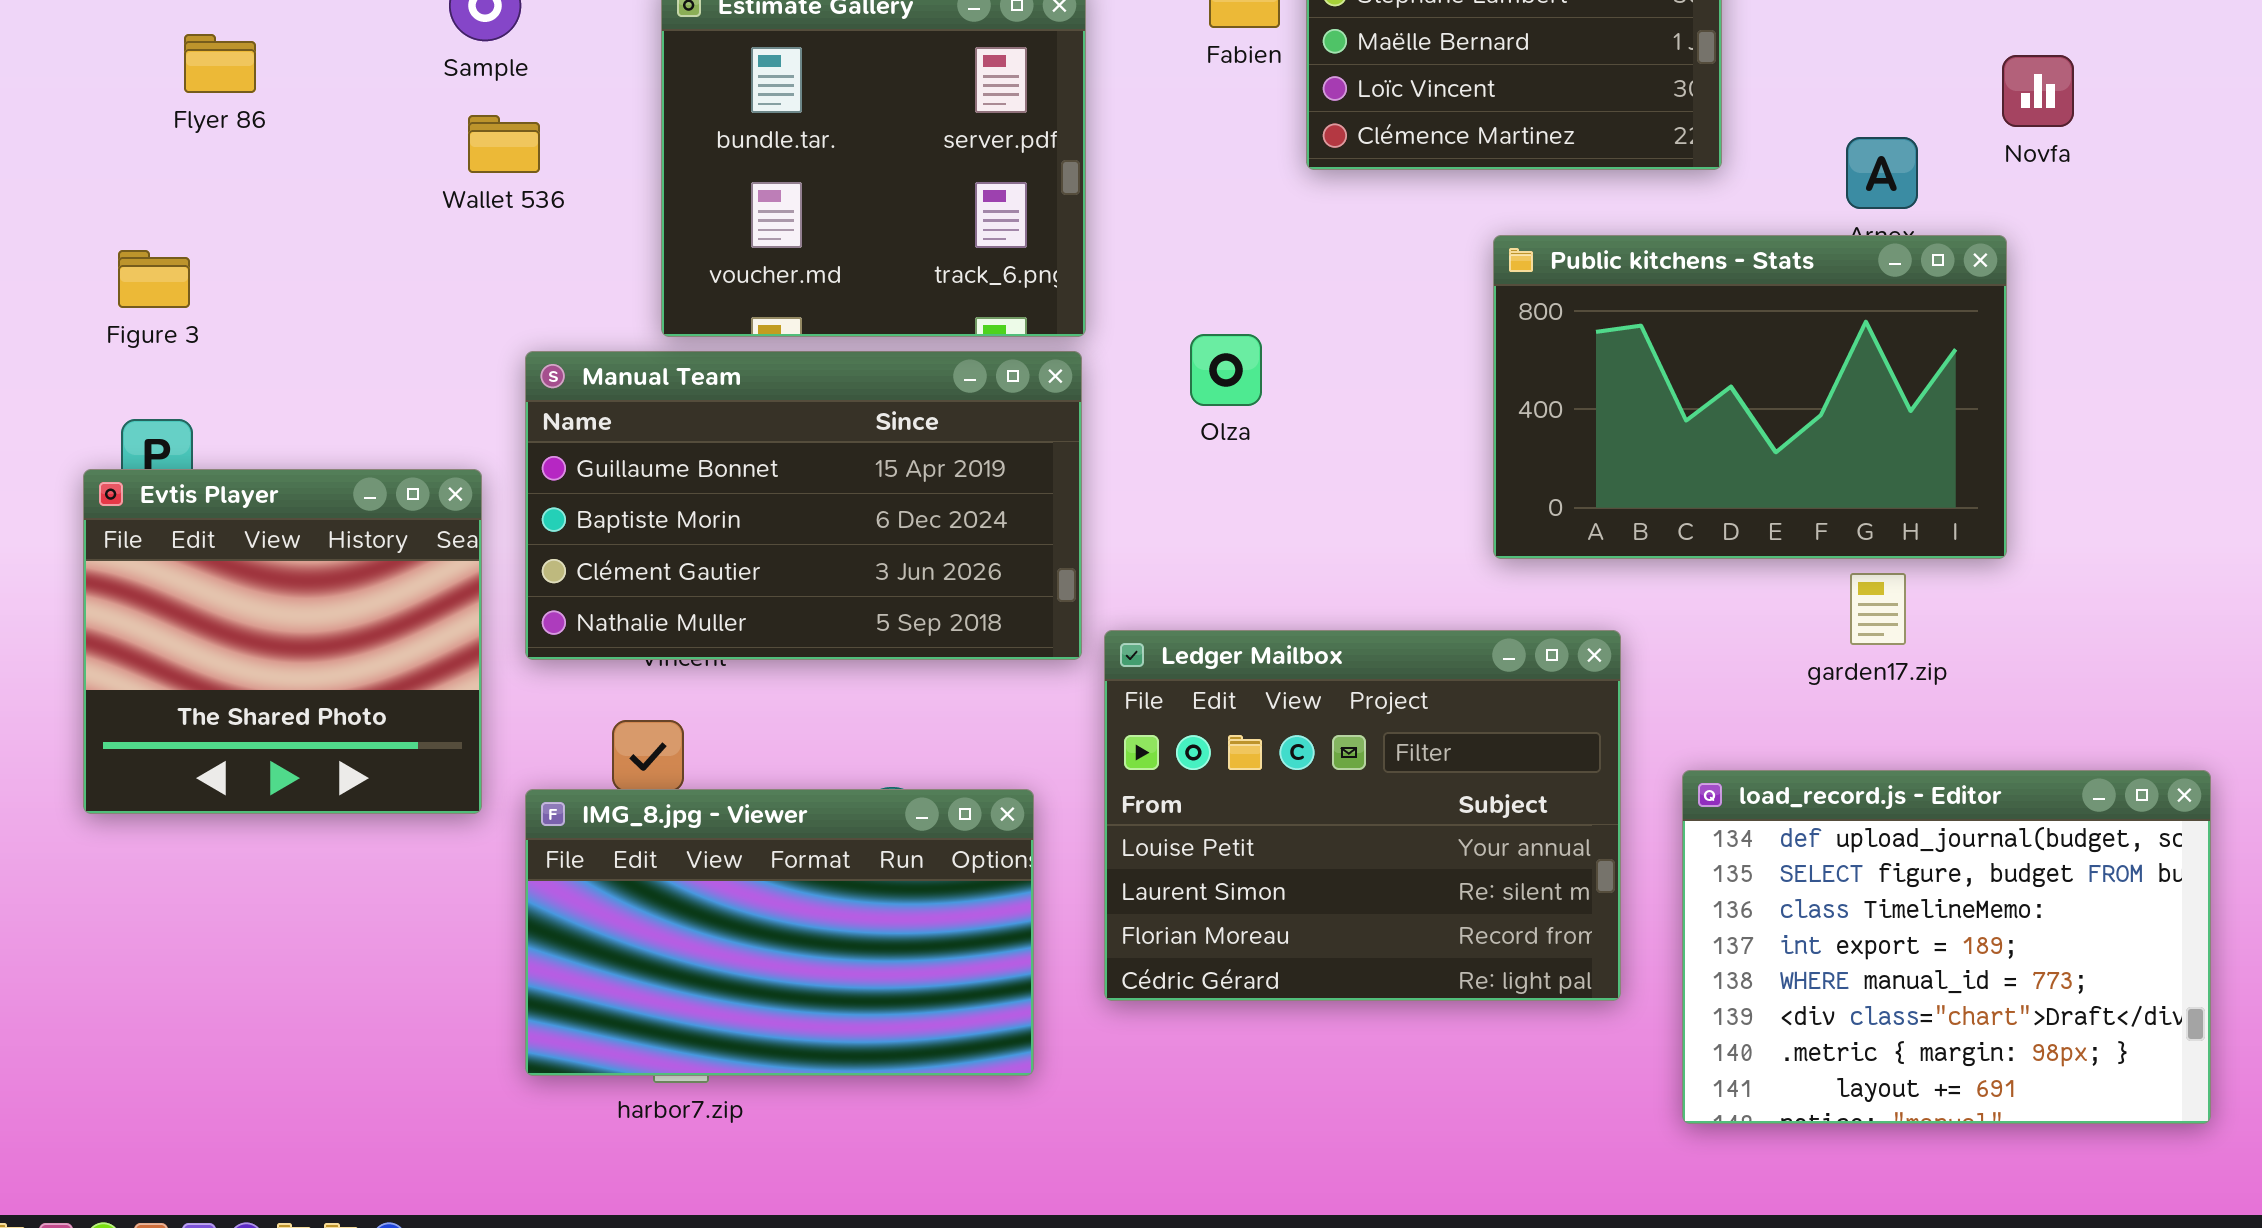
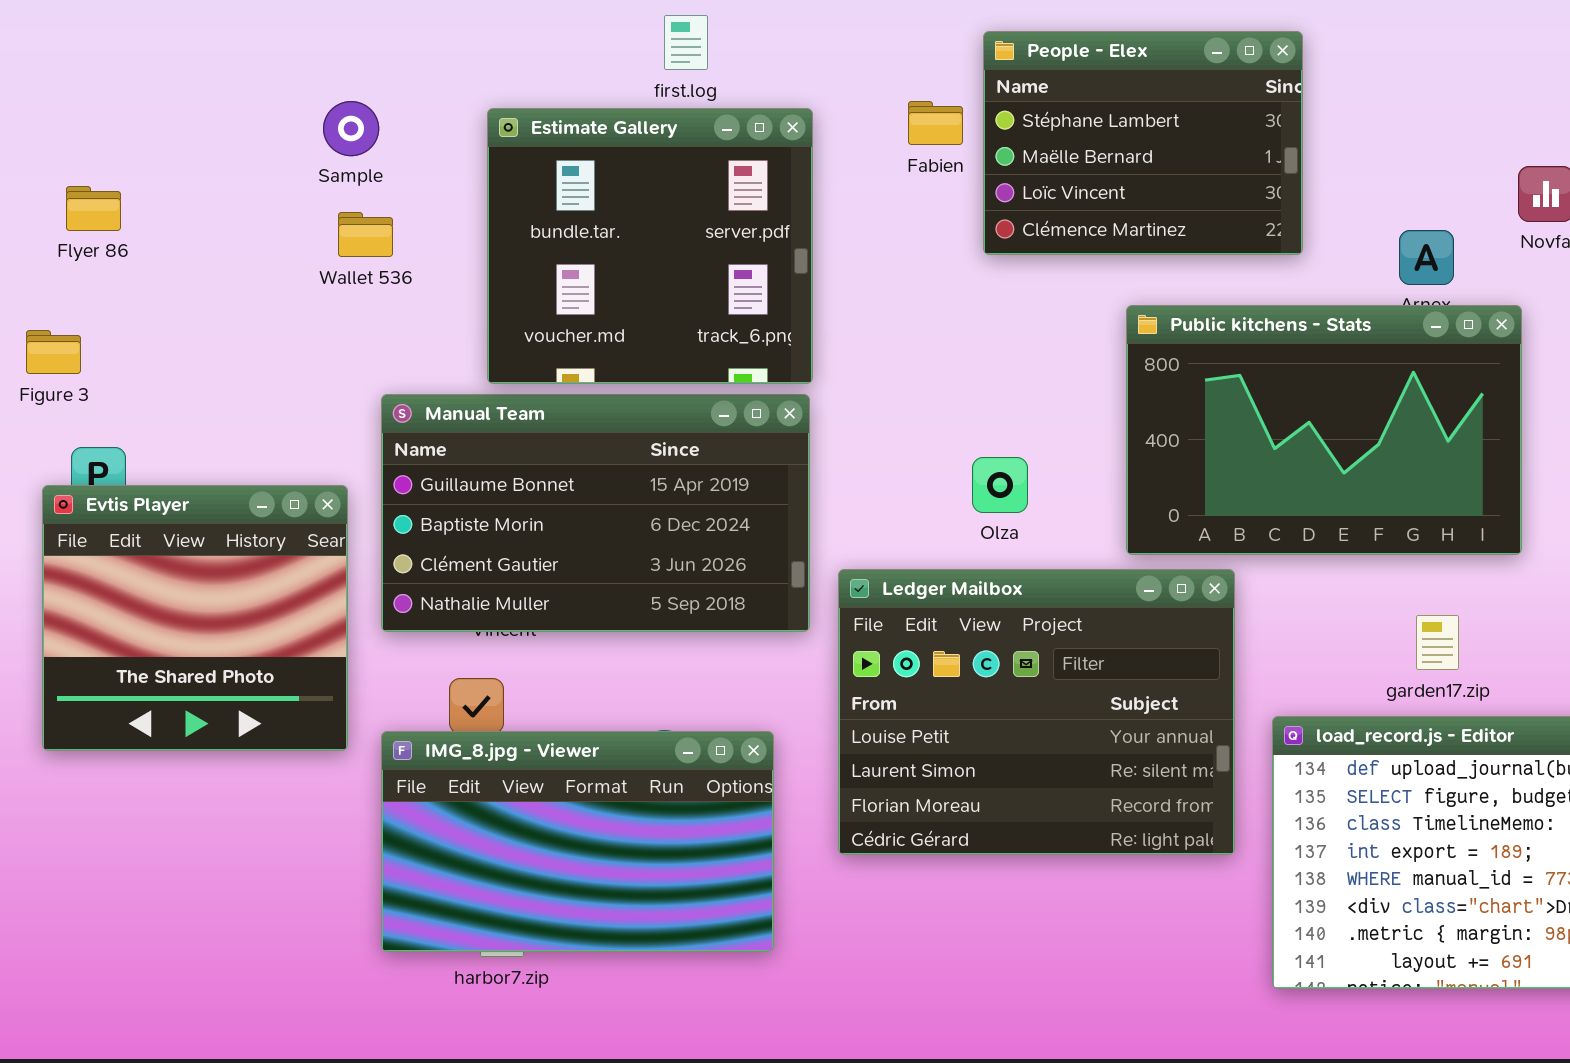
Flyer 86: [184,34,256,93] -> [66,186,121,231], moved
Figure 3: [118,250,190,308] -> [26,330,81,374], moved
Olza: [1190,334,1262,406] -> [972,457,1028,513], moved
garden17.zip: [1850,573,1906,645] -> [1416,615,1459,670], moved
Ledger Mailbox: [1104,630,1621,1001] -> [838,569,1235,855], moved

